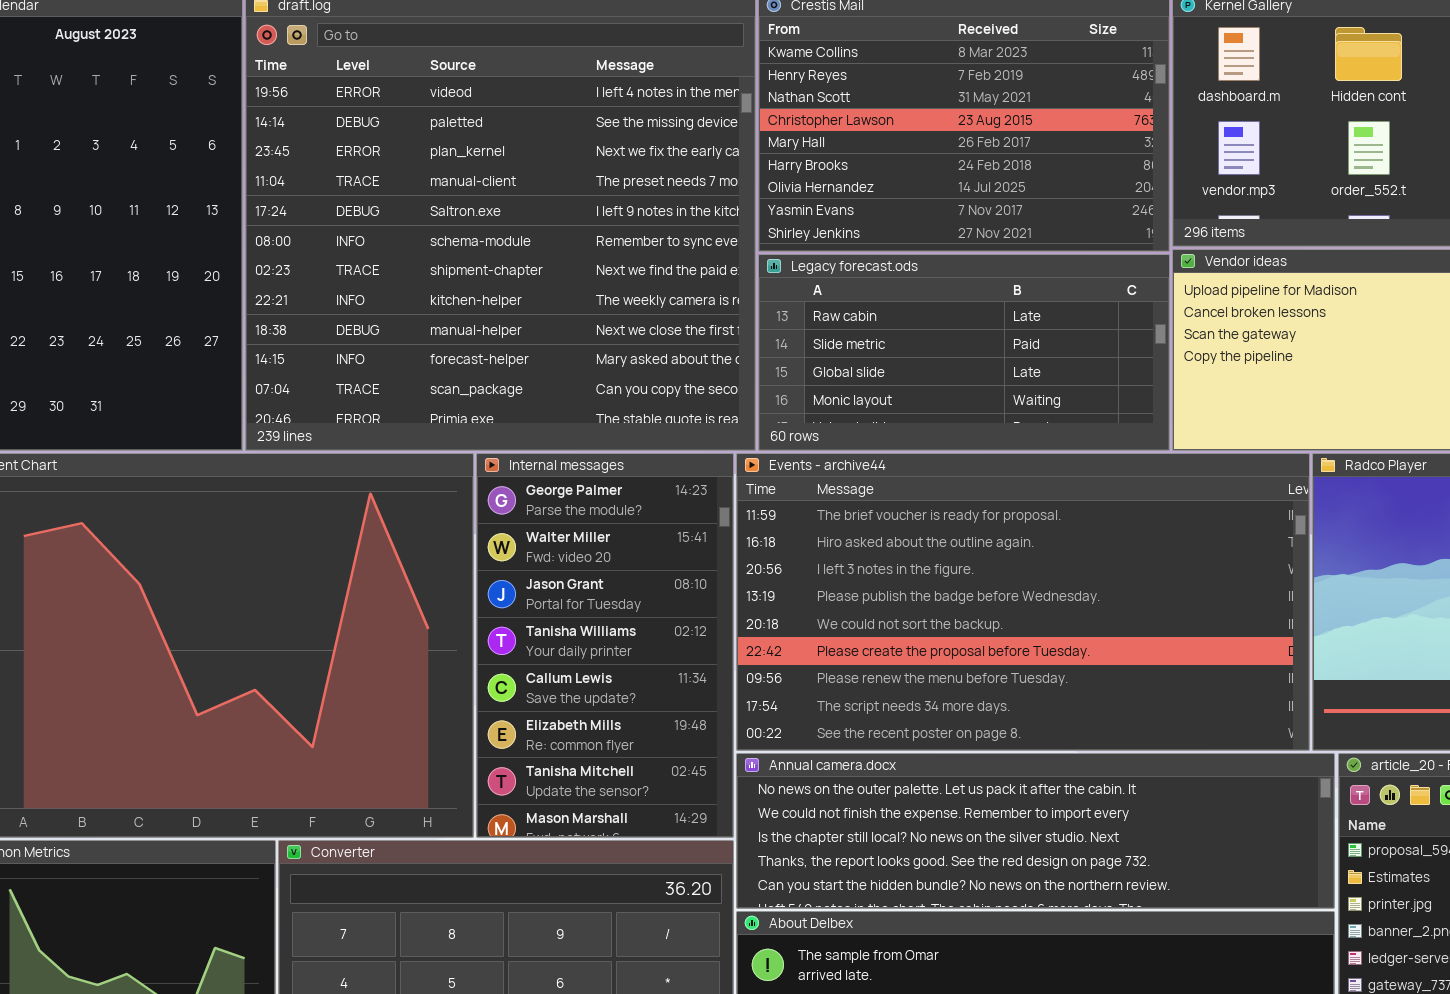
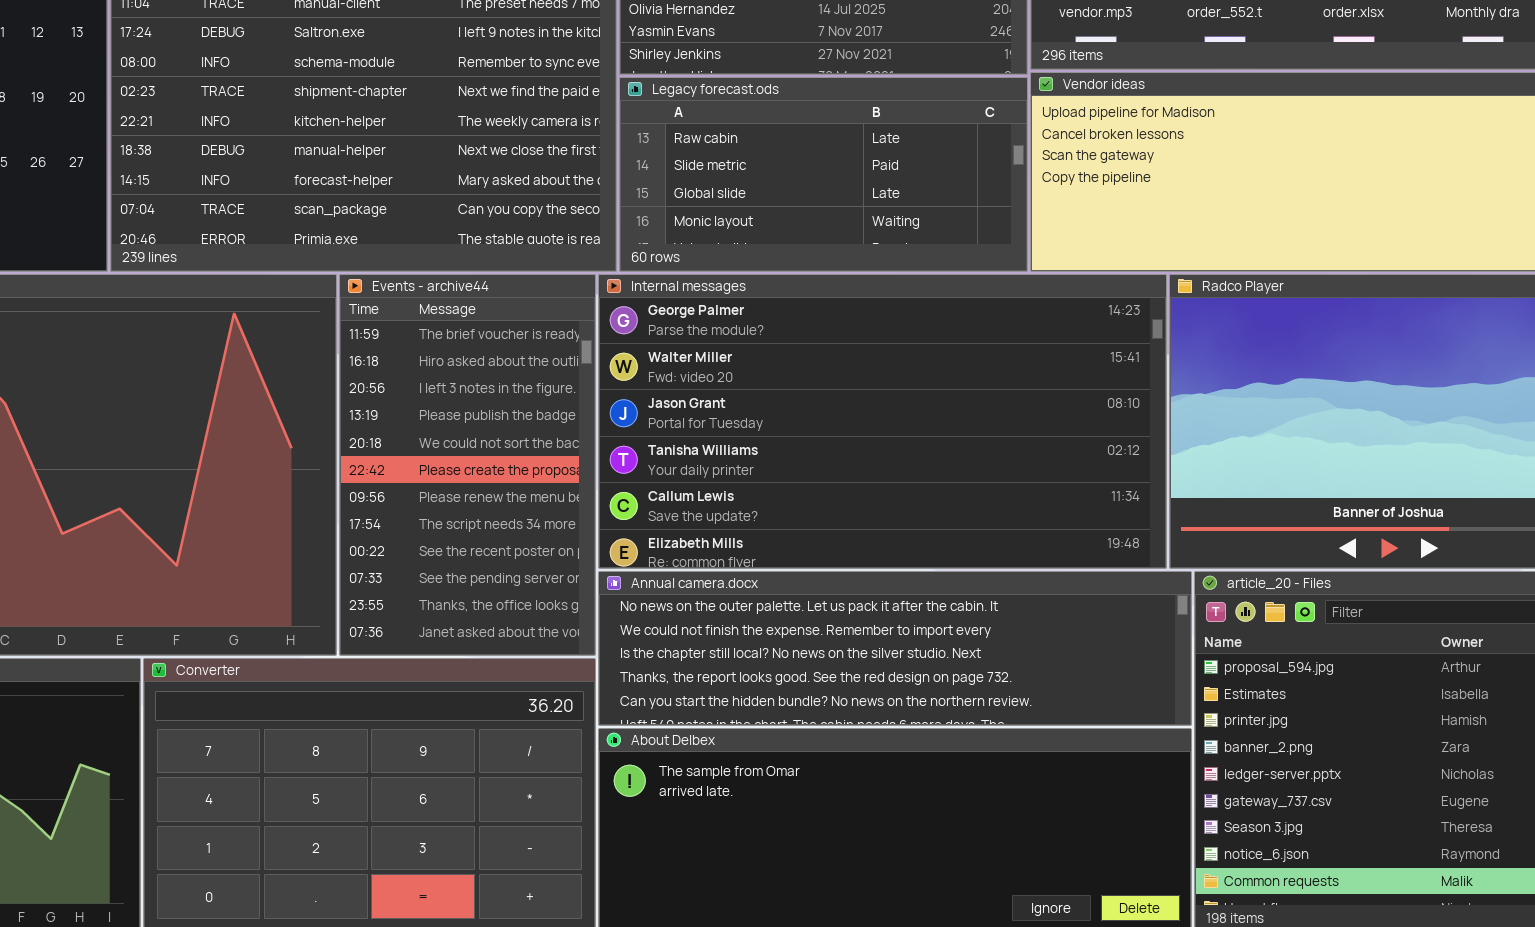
Internal messages: [476,453,734,838] -> [598,274,1167,569], moved, resized
Events - archive44: [736,453,1310,751] -> [339,274,596,656], moved, resized

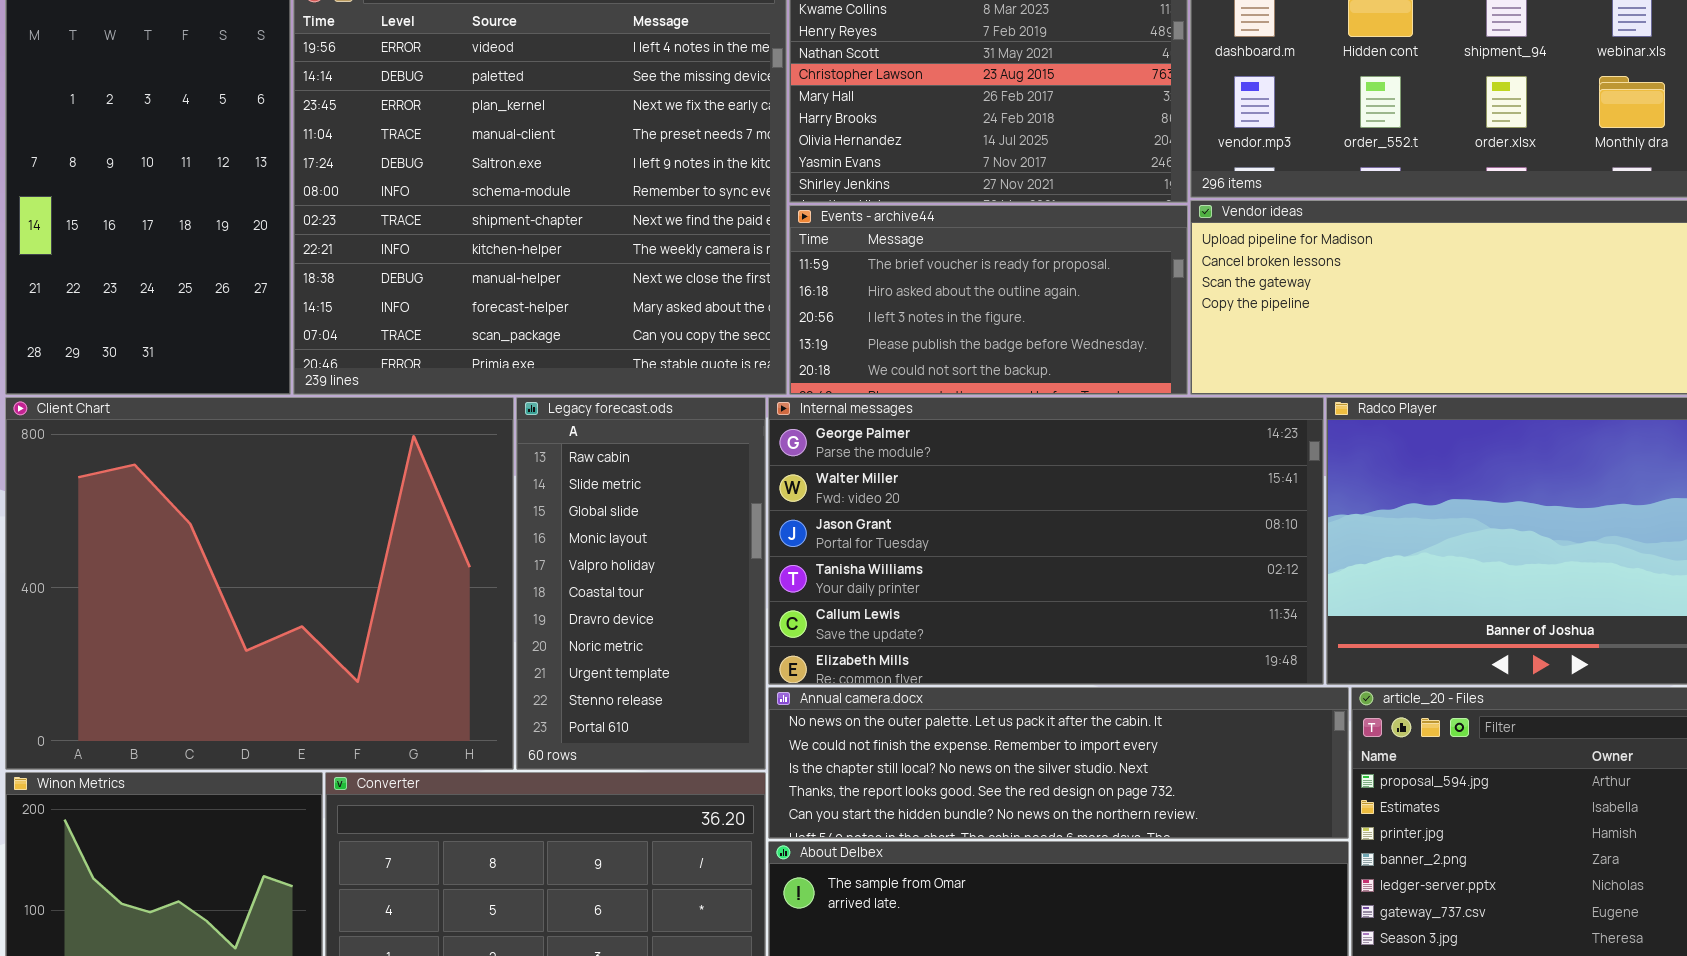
Legacy forecast.ods: [619,77,1028,272] -> [516,397,766,770], moved, resized
Events - archive44: [339,274,596,656] -> [789,205,1188,395], moved, resized

